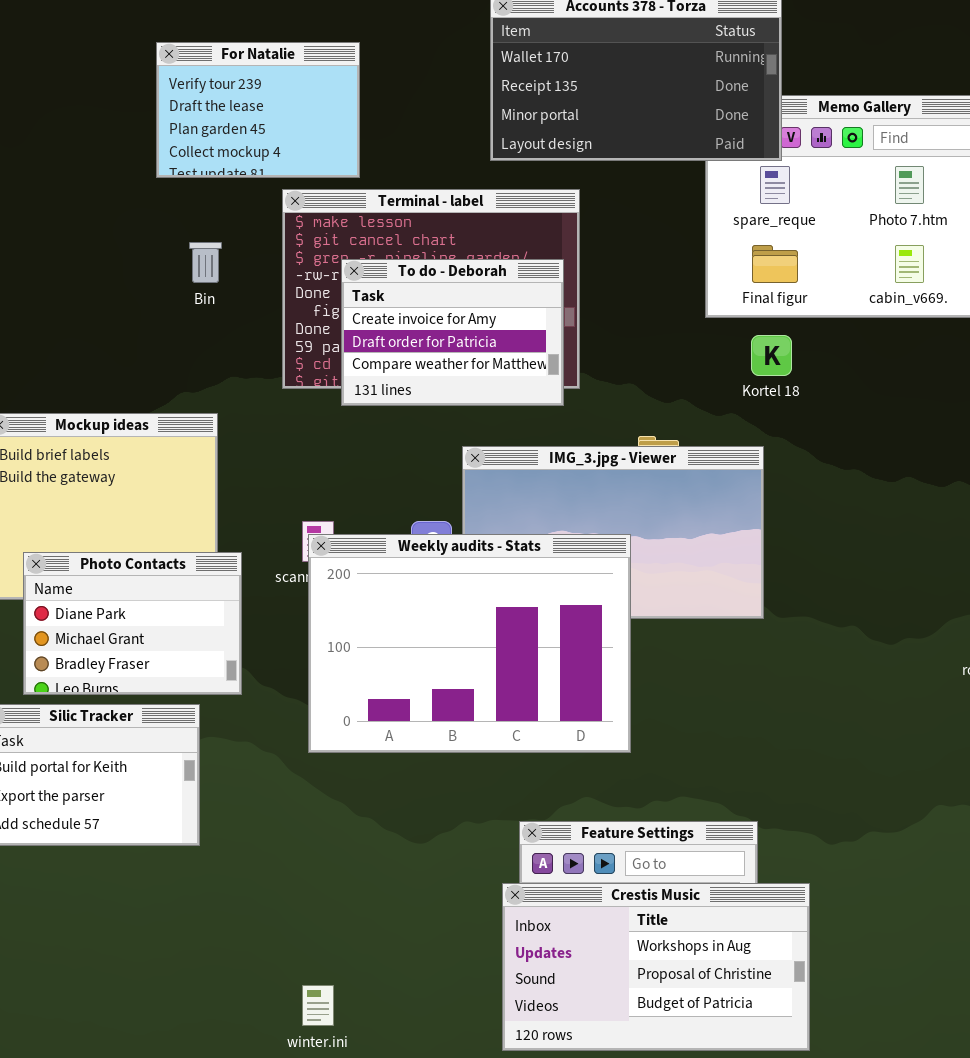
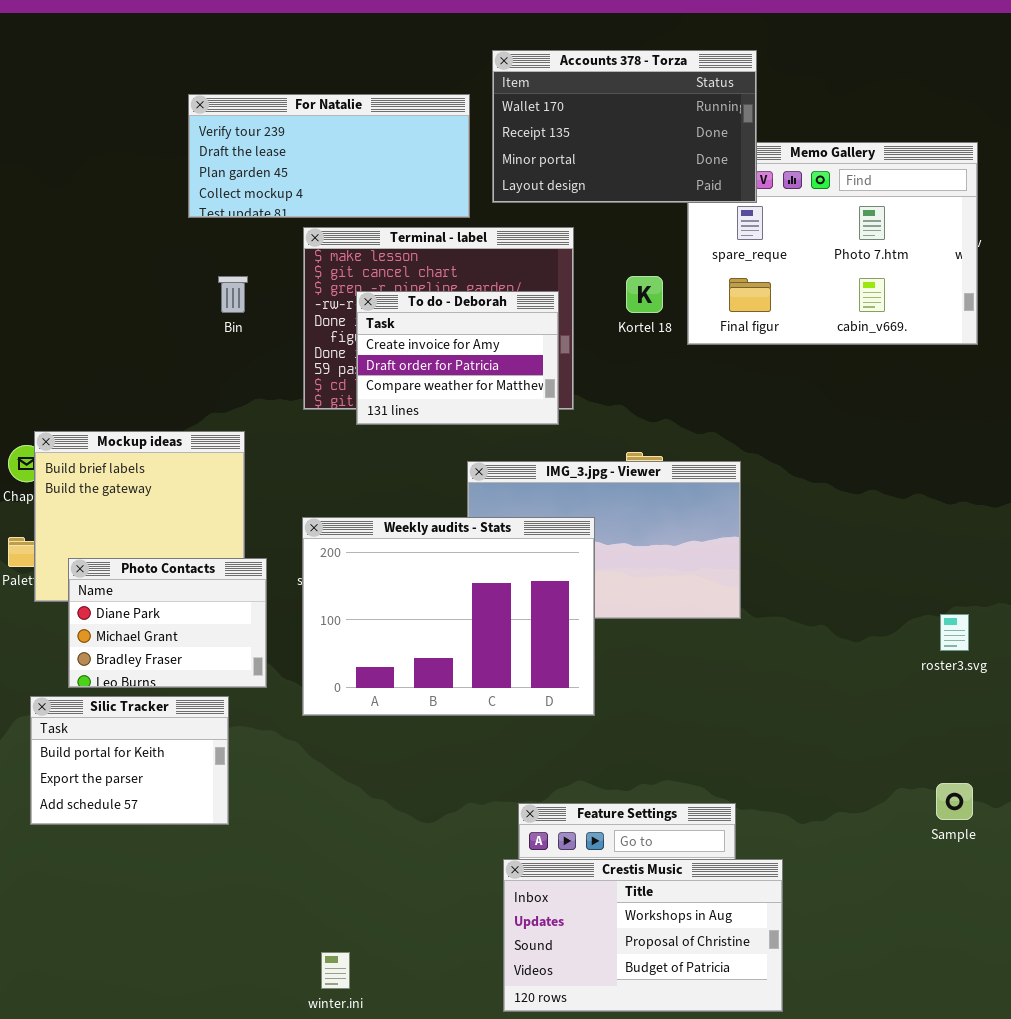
For Natalie: [156,42,360,178] -> [188,94,470,218], resized
Kortel 18: [751,335,792,376] -> [626,276,663,313], moved
Weekly audits - Stats: [308,534,631,753] -> [302,517,595,716], moved

